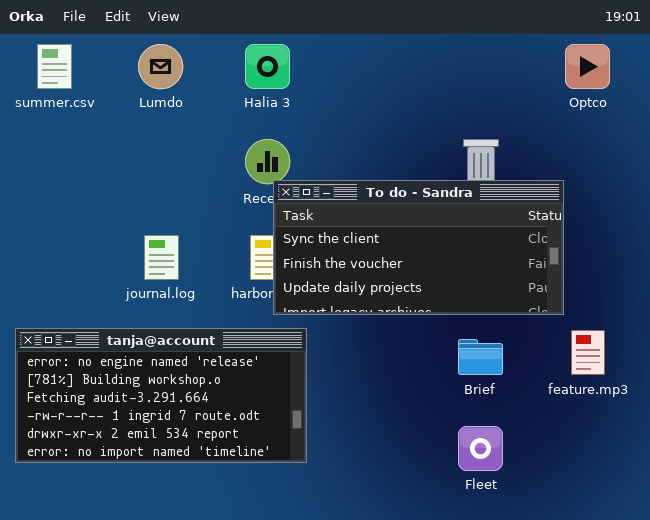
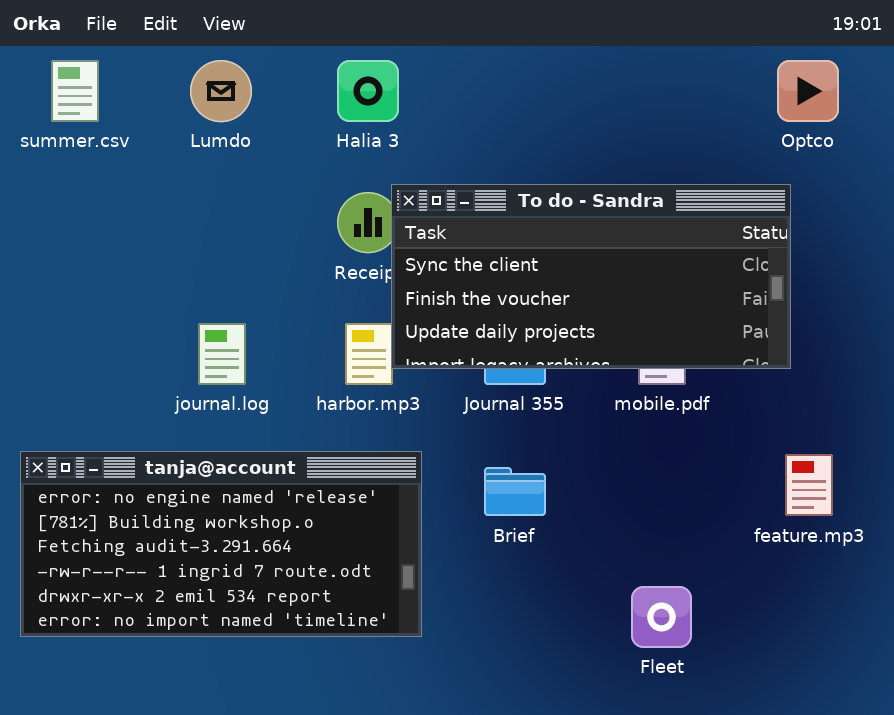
To do - Sandra: [273,180,564,315] -> [391,184,791,369], moved
Brief: [458,339,503,375] -> [484,467,546,516], moved

